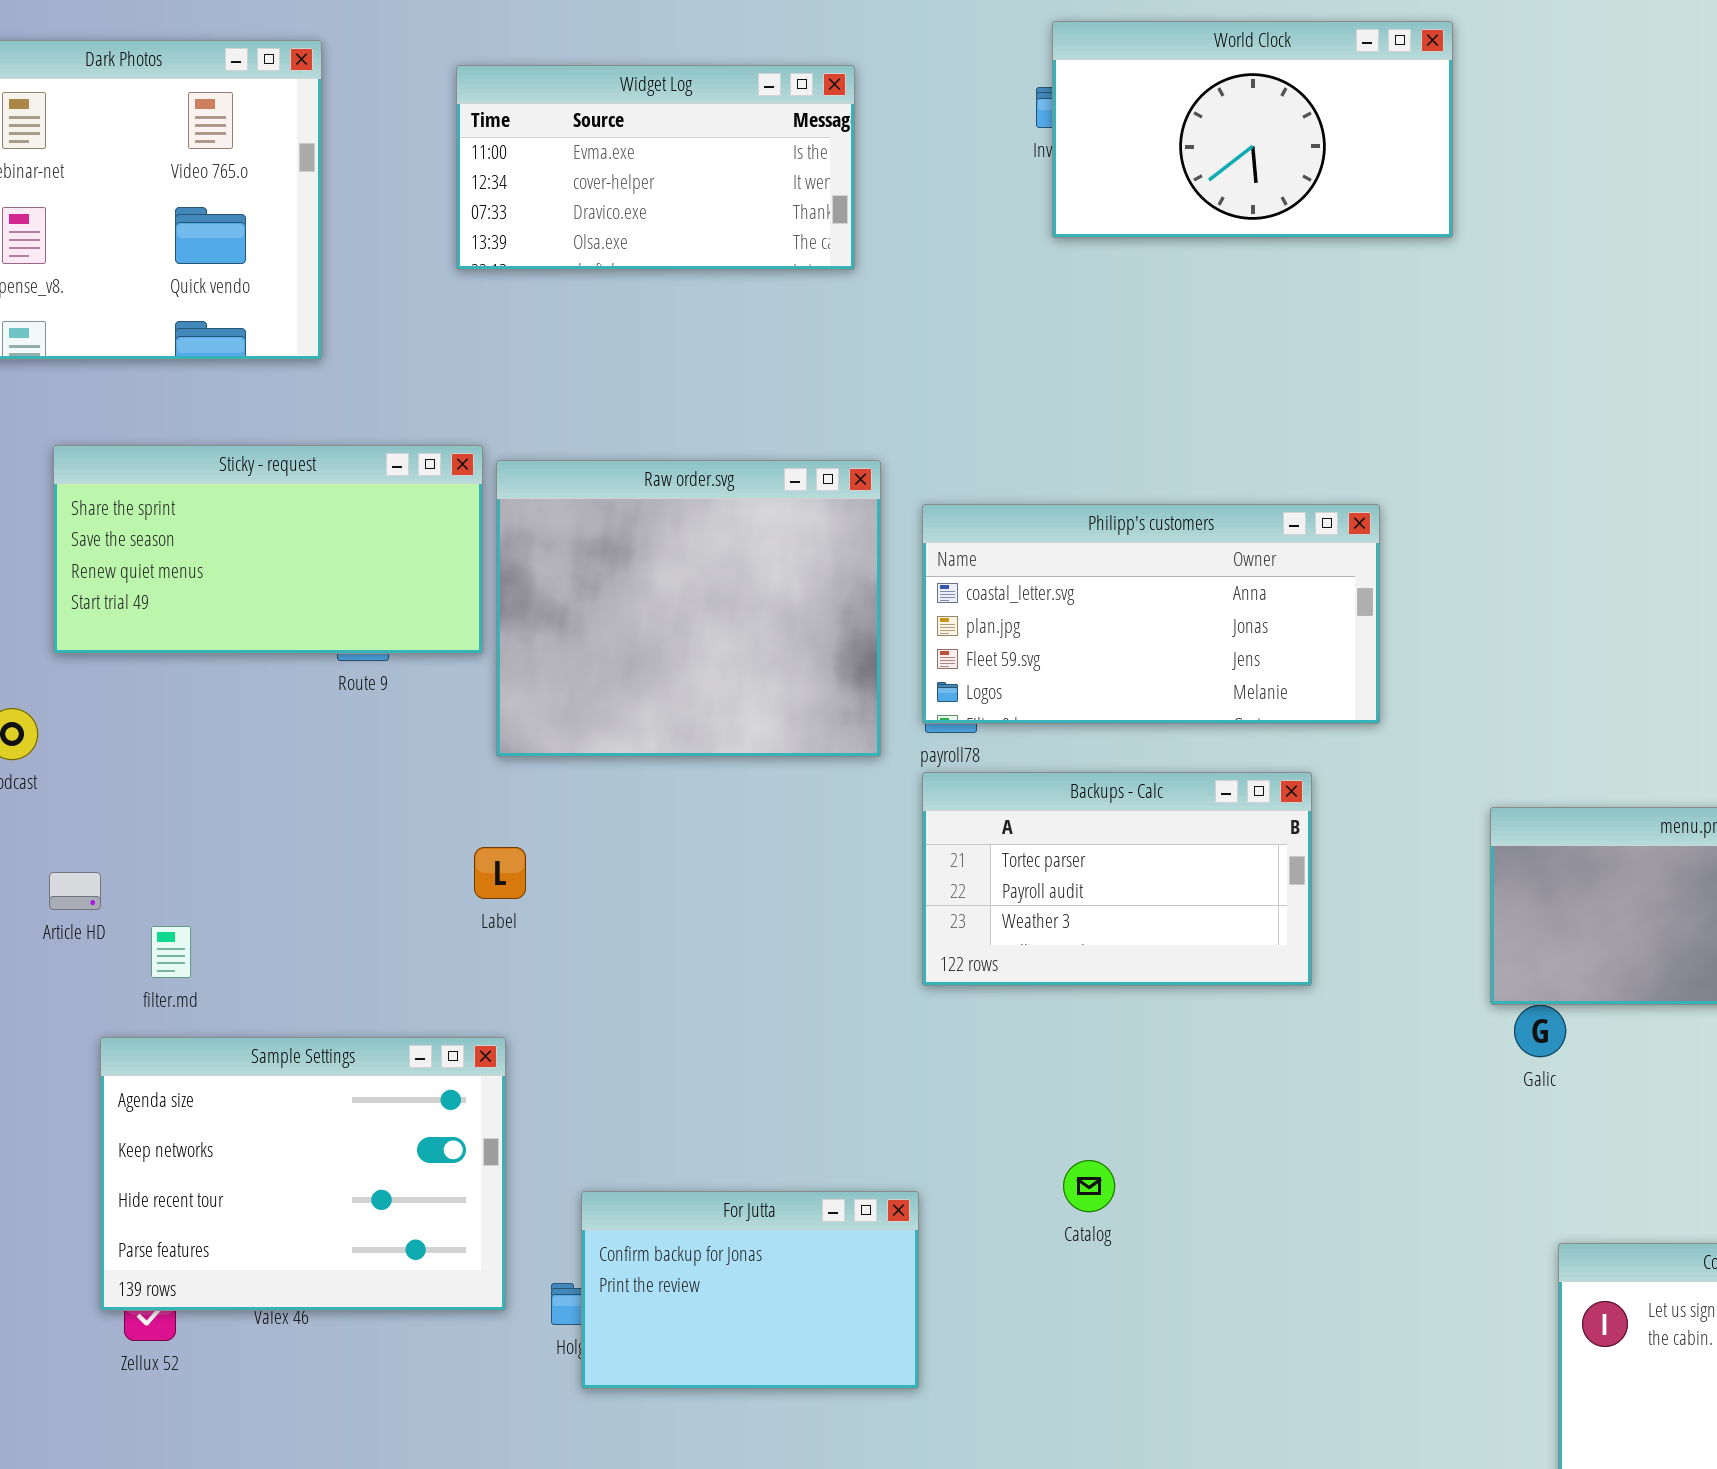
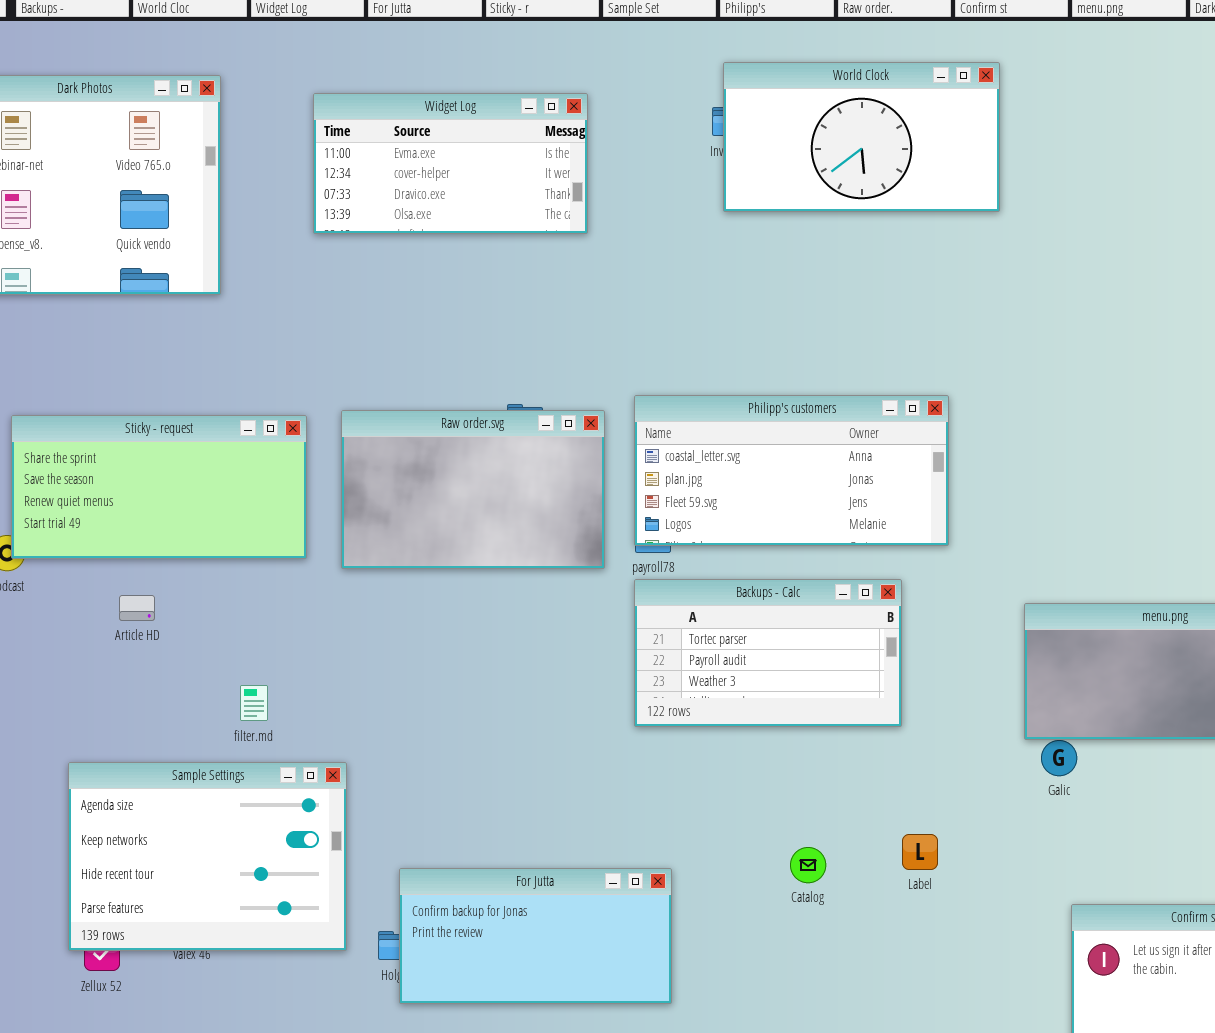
Sticky - request: [53,445,483,654] -> [11,415,307,559], moved
Raw order.svg: [496,460,881,757] -> [341,410,605,569], resized
Label: [474,847,526,899] -> [902,834,938,870], moved
Article HD: [49,872,101,910] -> [119,595,155,621], moved
filter.md: [151,926,191,978] -> [240,685,268,721], moved
Catalog: [1063,1160,1115,1212] -> [790,847,826,883], moved
For Jutta: [581,1191,919,1389] -> [399,868,672,1004], resized

